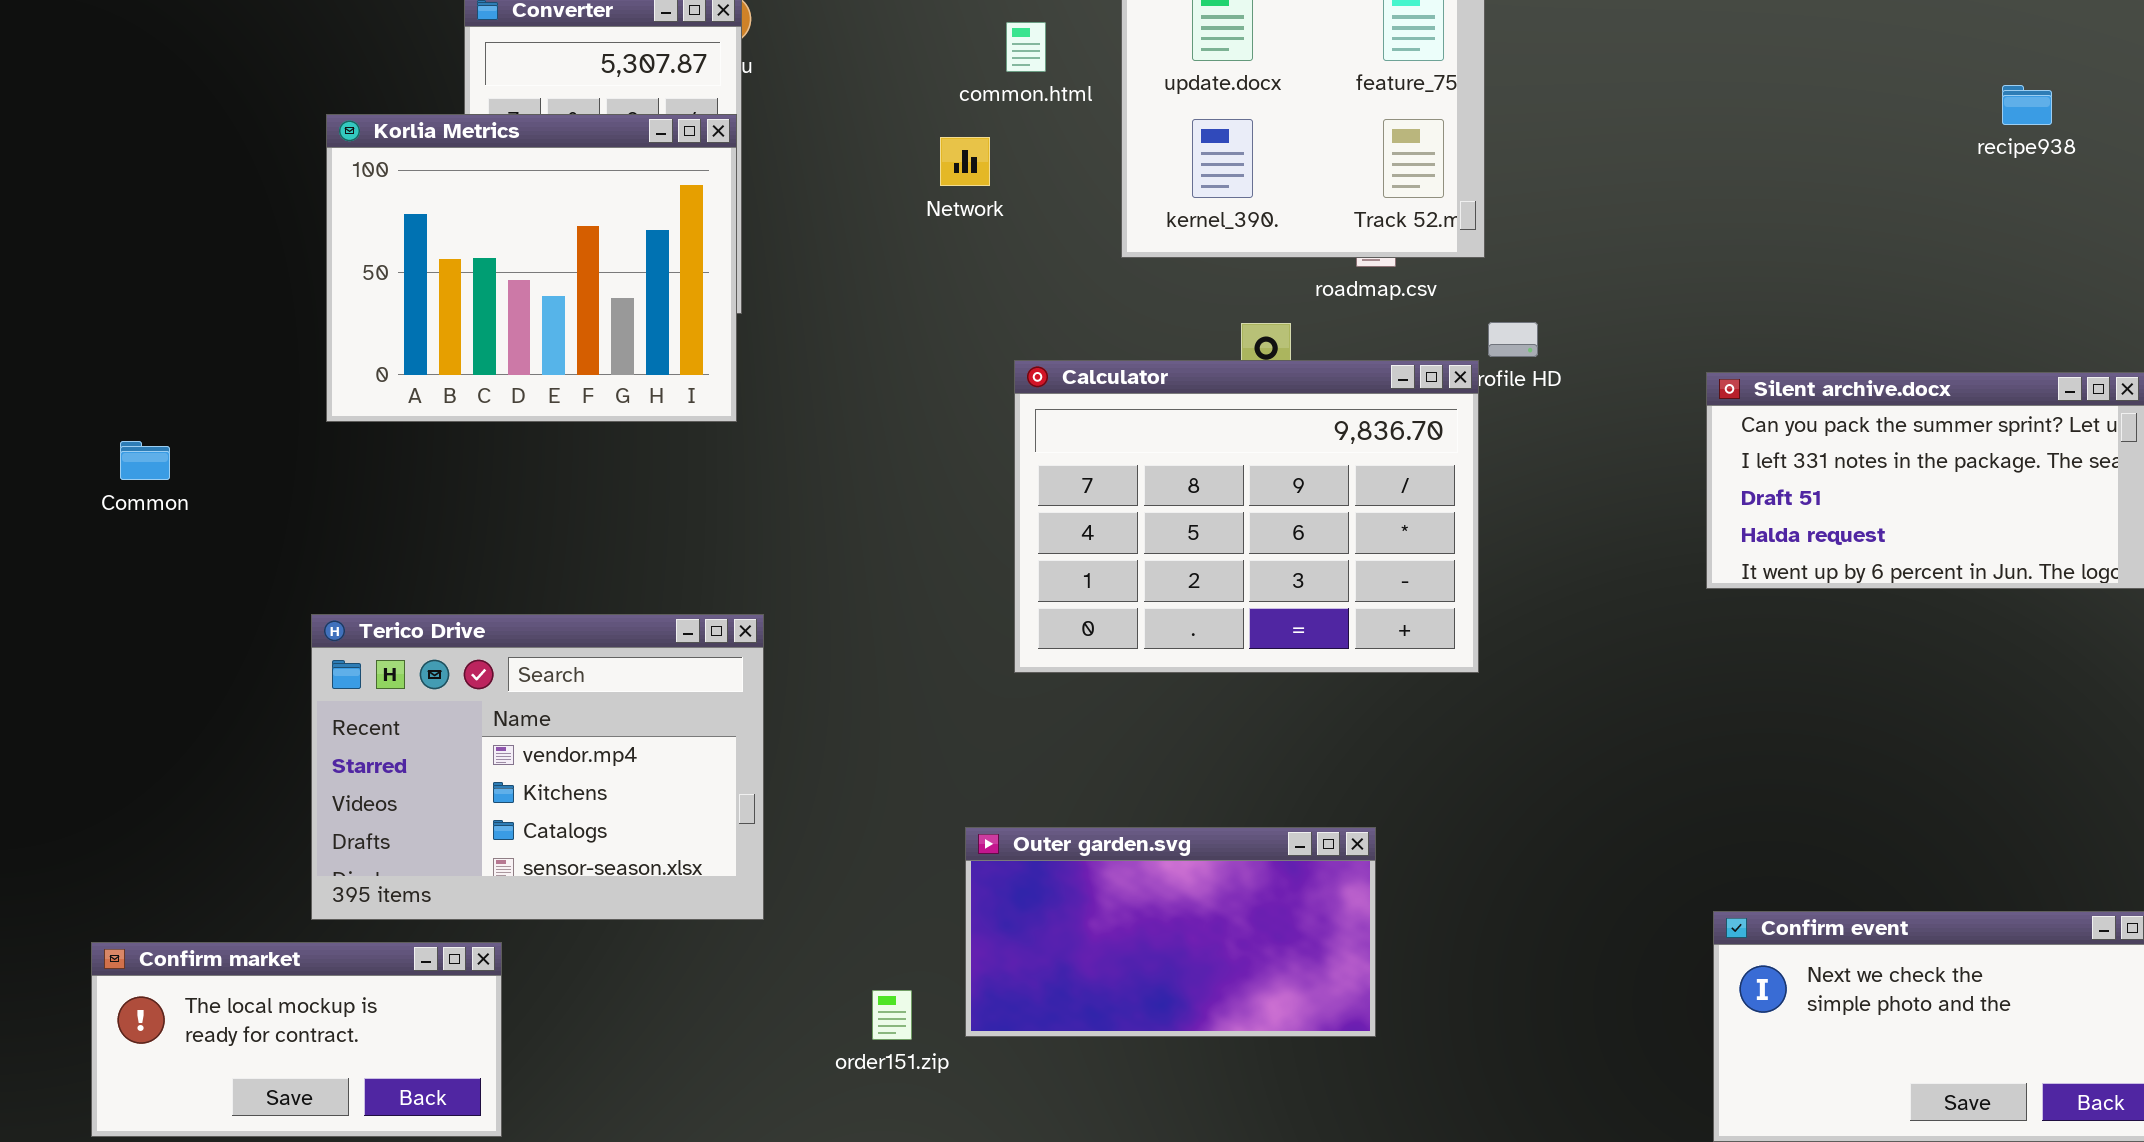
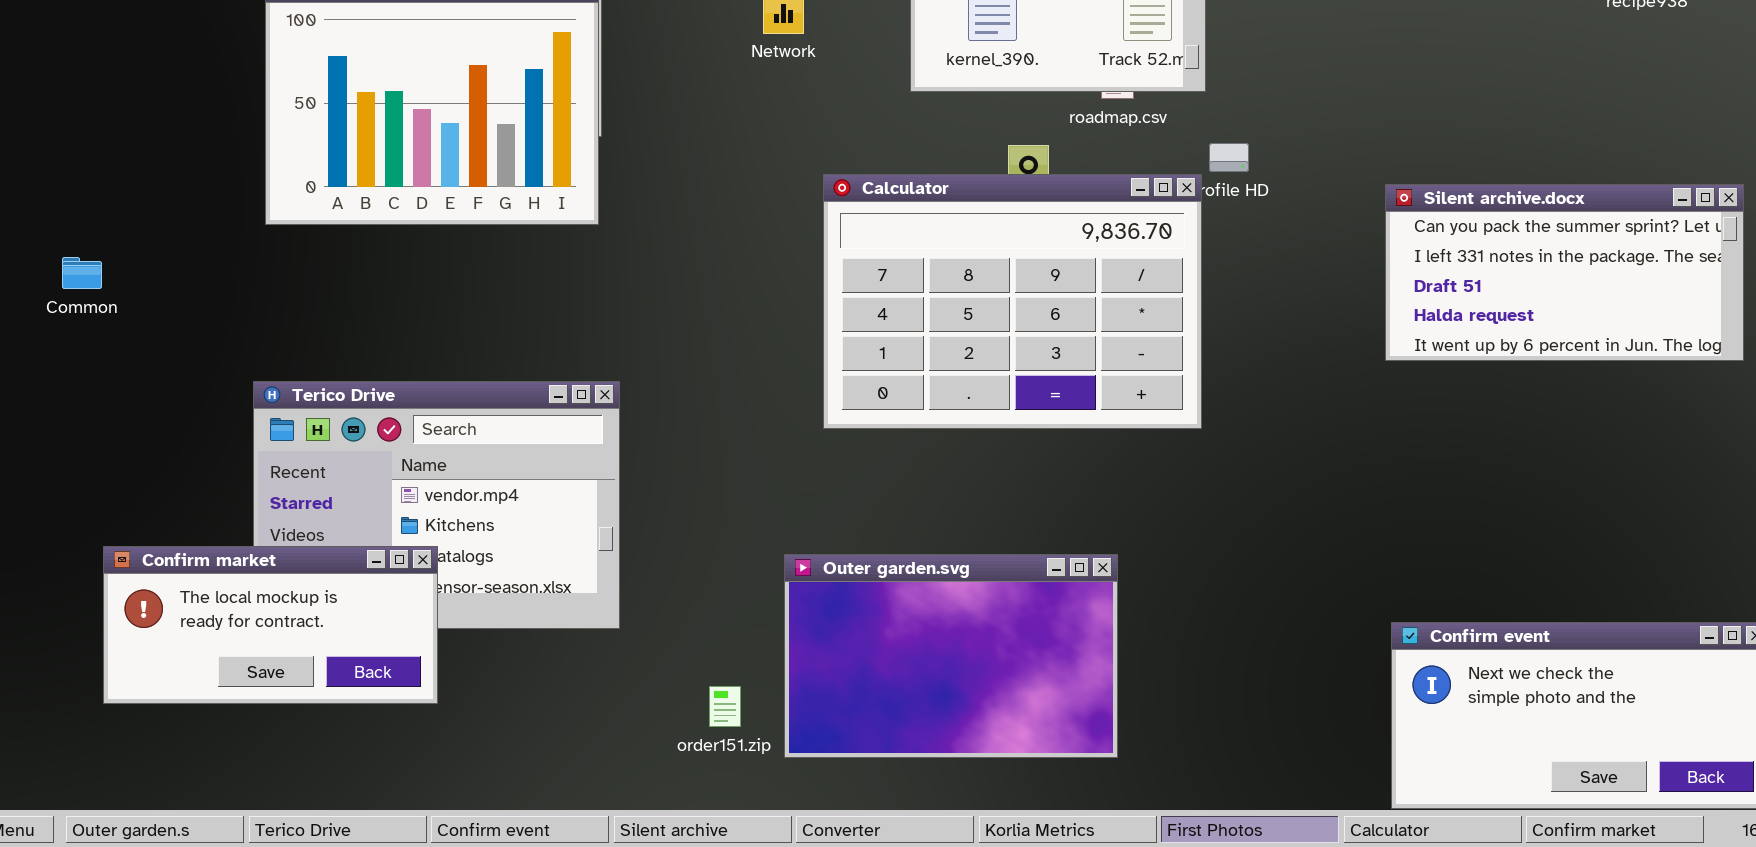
Common: [120,441,170,480] -> [62,257,102,289], moved
Outer garden.svg: [965,827,1376,1037] -> [784,554,1118,758], resized
Confirm market: [91,942,502,1137] -> [103,546,438,704], moved

